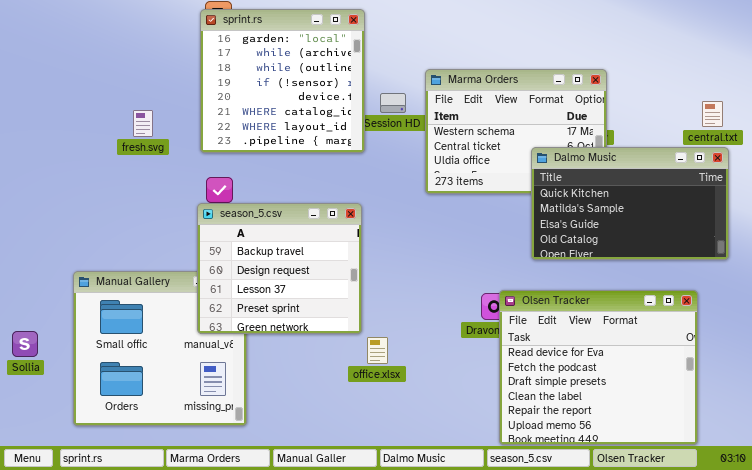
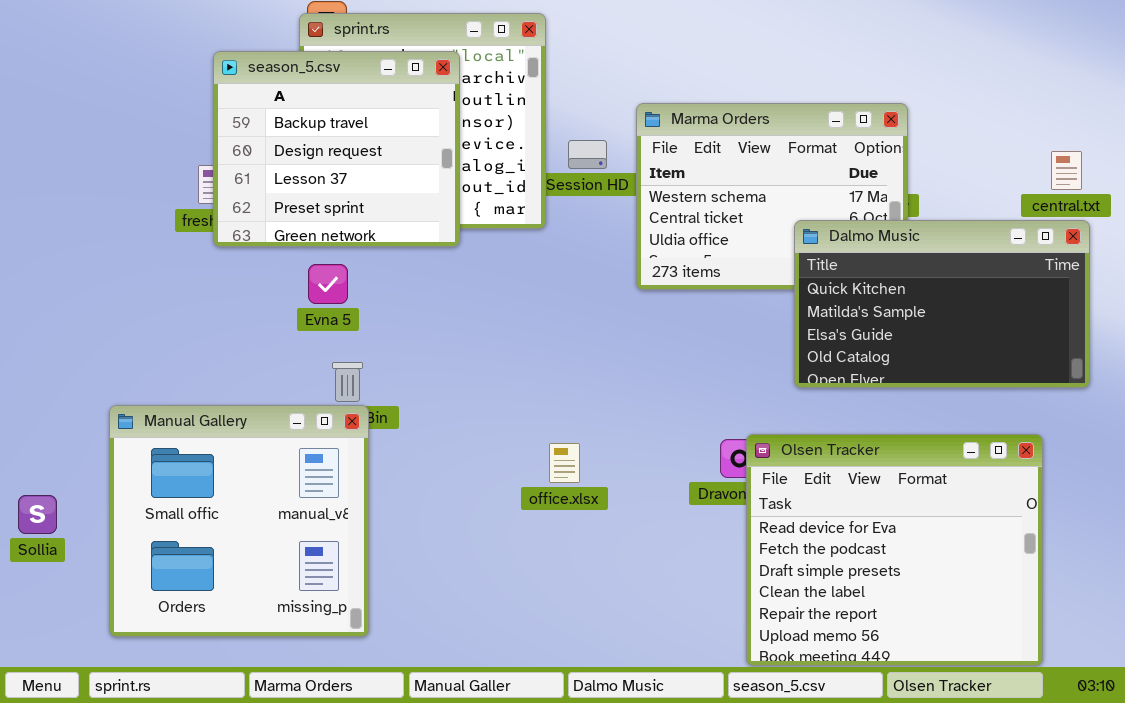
season_5.csv: [197,203,362,334] -> [213,51,460,247], moved
office.xlsx: [367,337,388,364] -> [549,443,580,483], moved

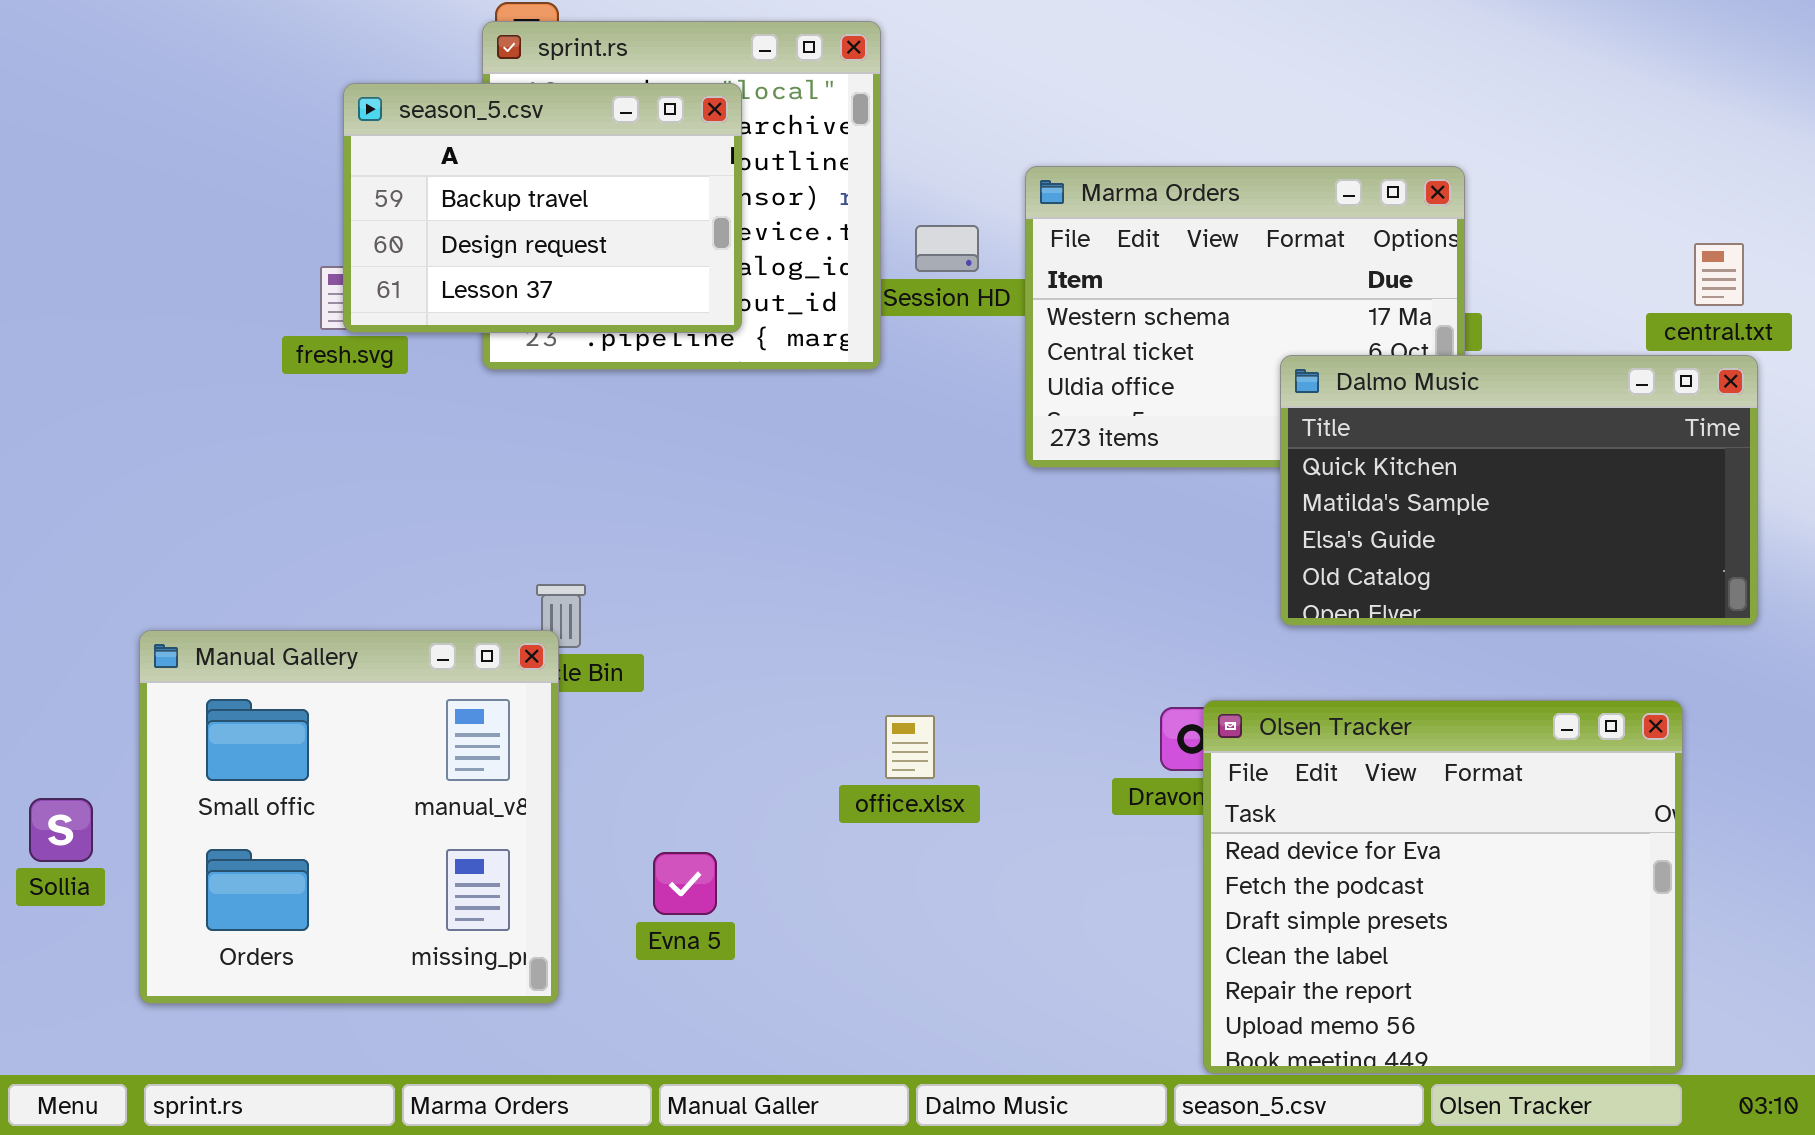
season_5.csv: [213,51,460,247] -> [343,83,742,333], resized
Evna 5: [308,264,348,304] -> [653,852,717,915], moved
Manual Gallery: [109,405,369,637] -> [139,630,559,1004], moved

